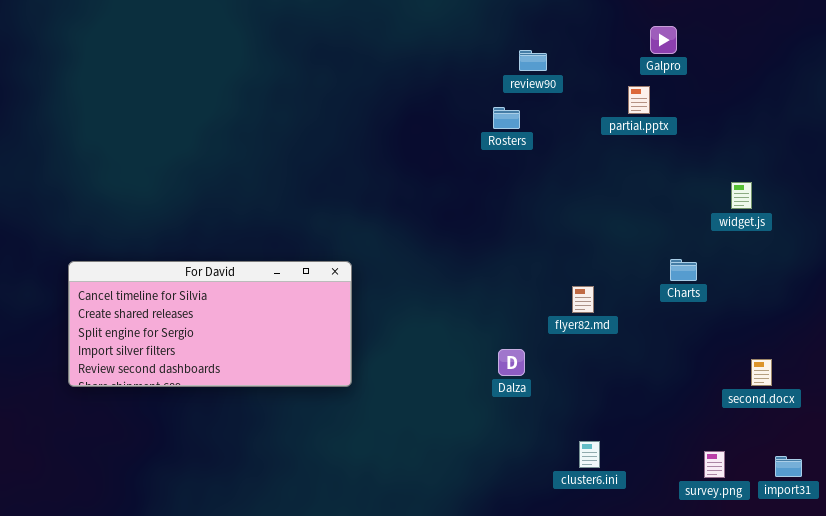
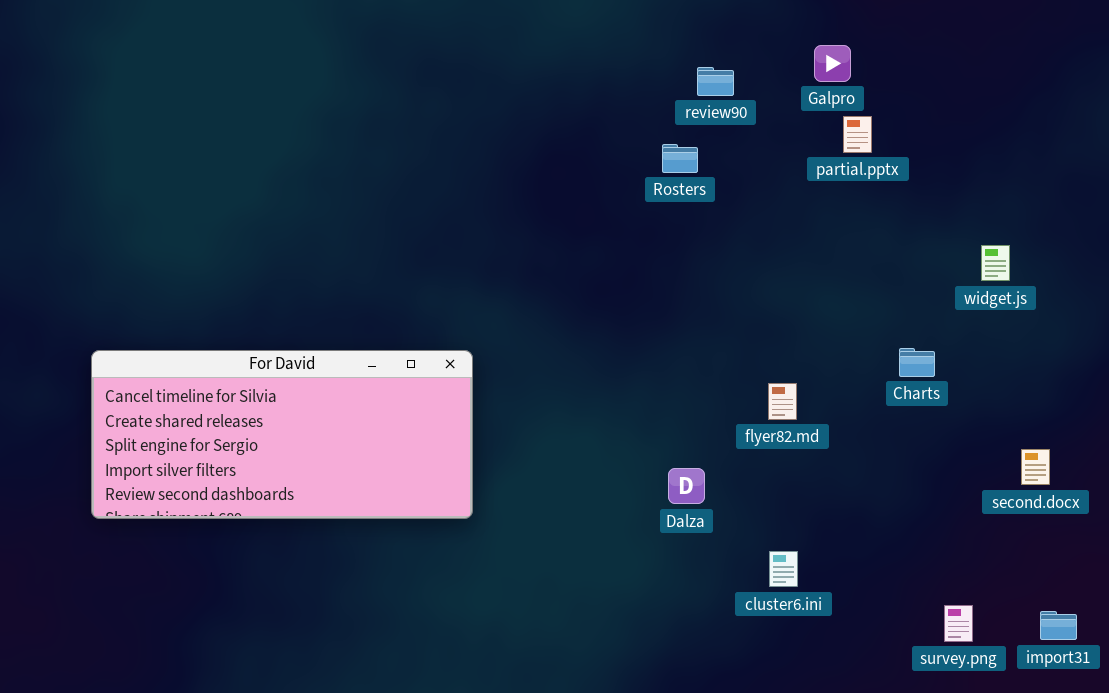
Galpro: [650,26,677,54] -> [814,45,851,82], moved
second.docx: [751,359,772,386] -> [1021,449,1050,485], moved
cluster6.ini: [579,441,600,468] -> [769,551,798,587], moved

